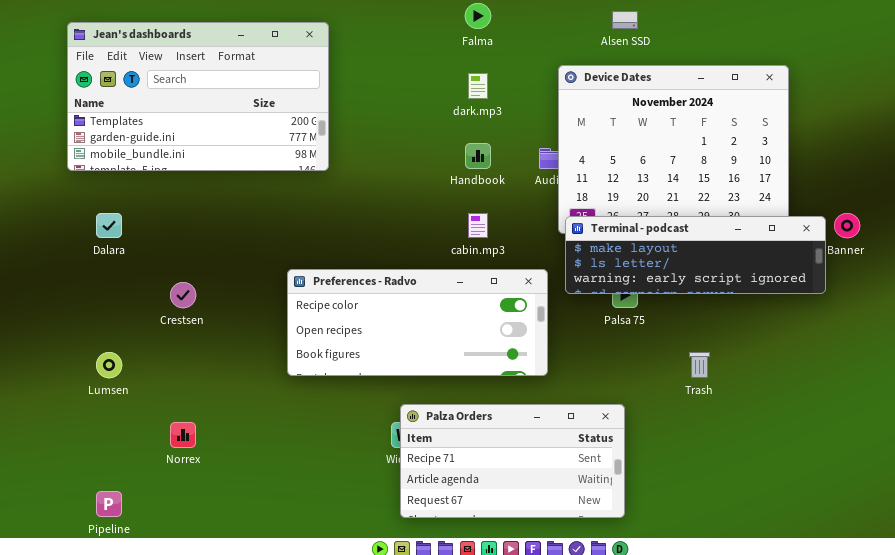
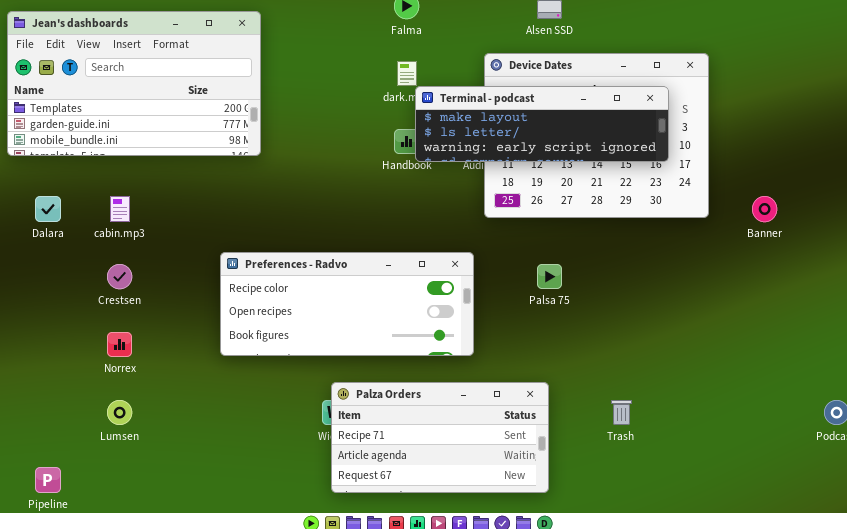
cabin.mp3: [468,213,488,238] -> [110,196,130,222], moved
Terminal - podcast: [565,216,826,294] -> [415,86,669,162], moved
Lumsen: [96,352,122,378] -> [107,400,132,425], moved
Trash: [689,352,710,378] -> [611,400,632,425], moved
Norrex: [170,422,196,448] -> [107,332,132,357], moved

